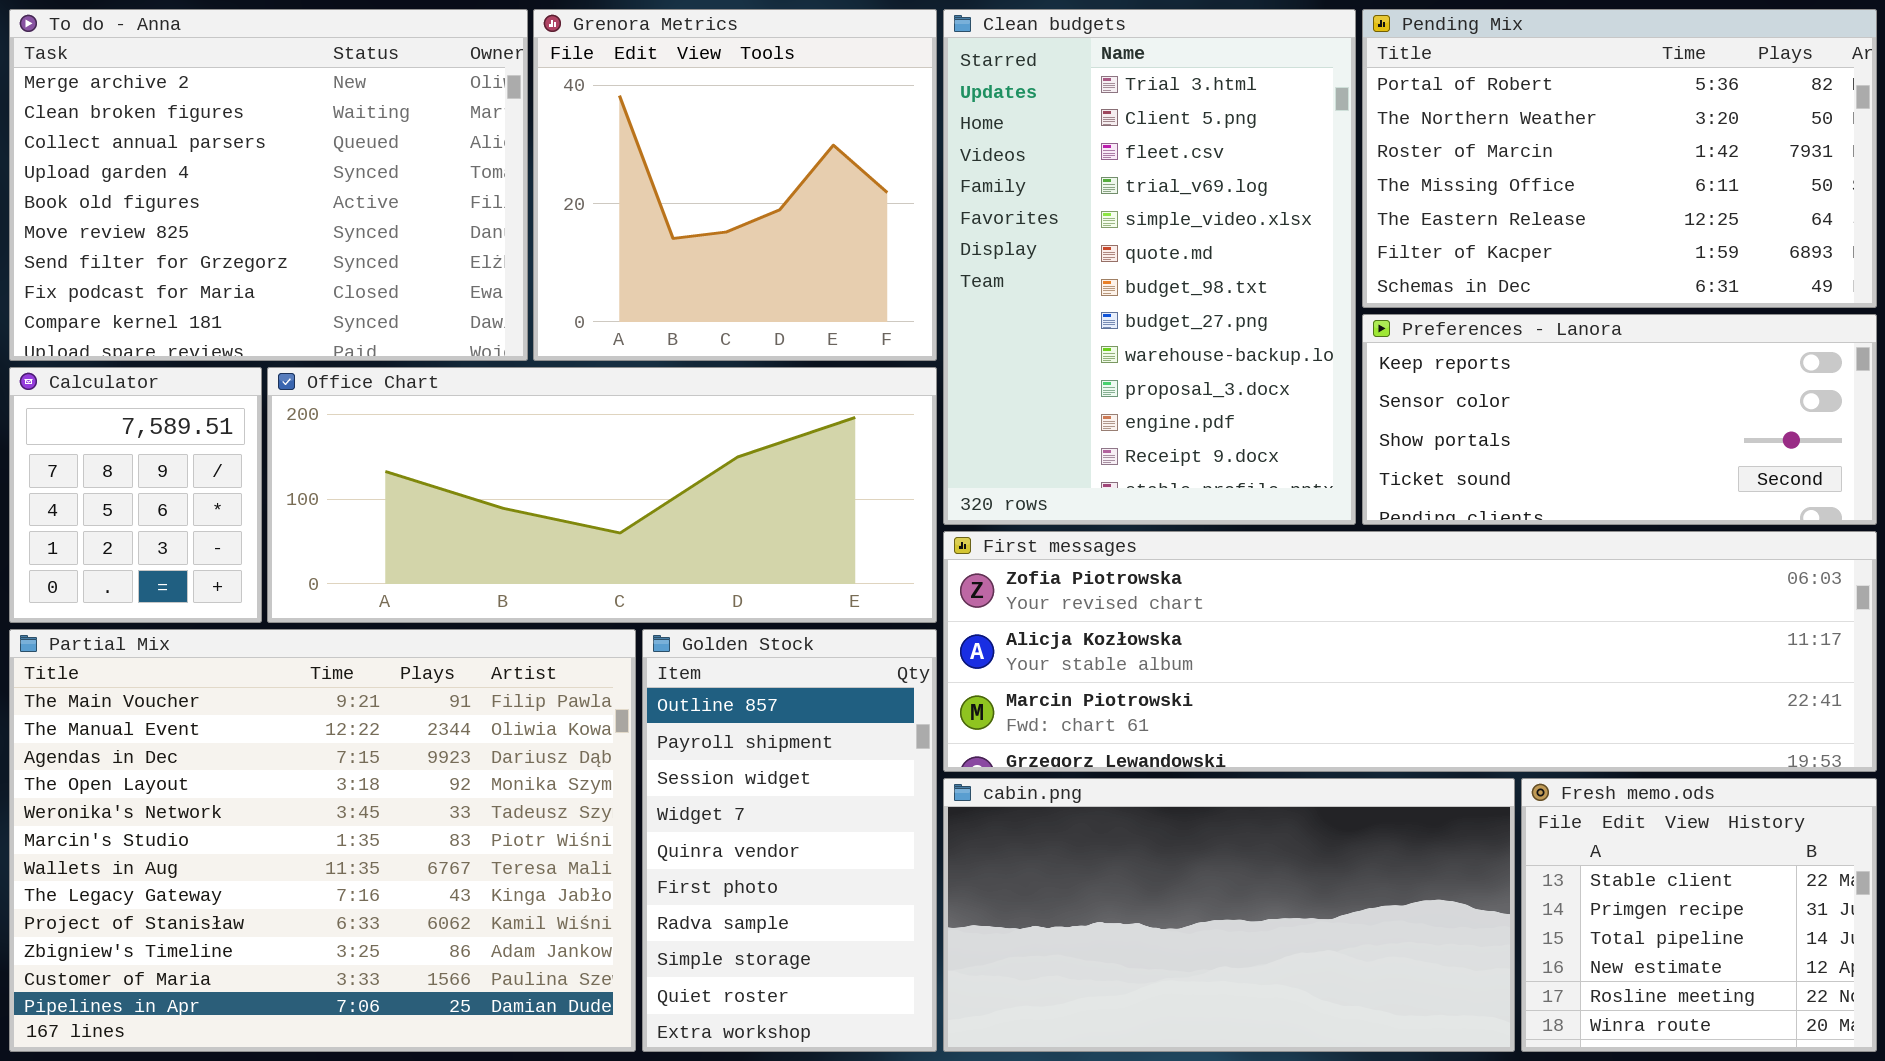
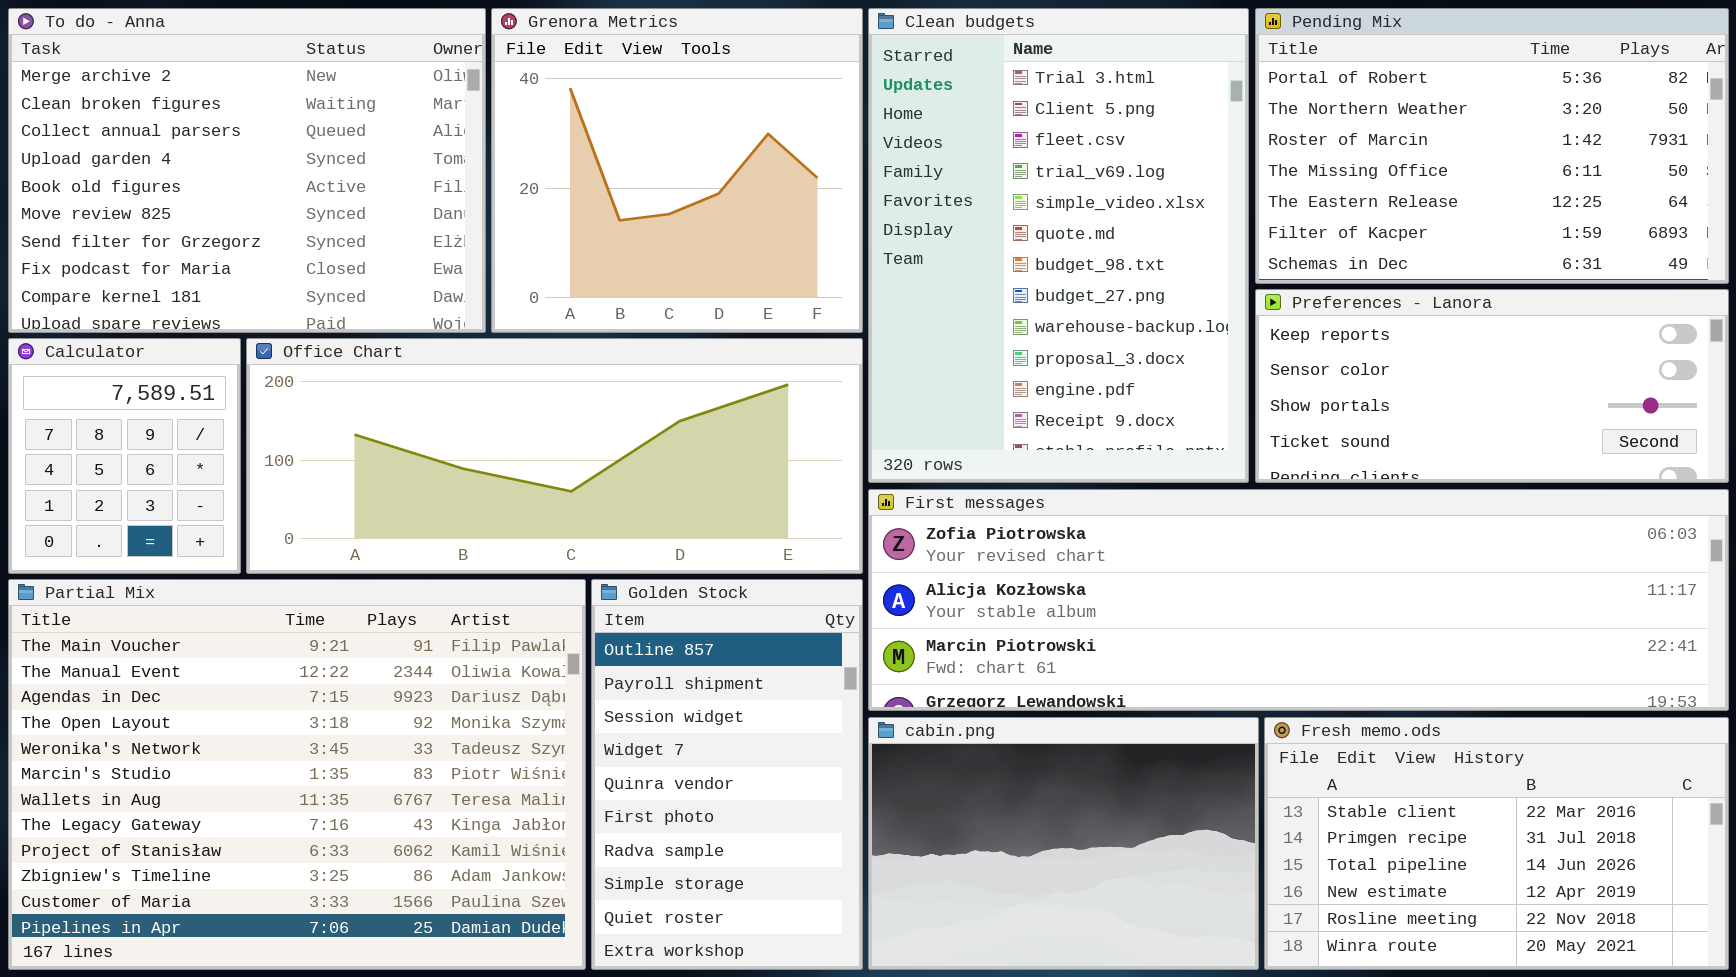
cabin.png: [943,778,1515,1052] -> [868,717,1259,970], resized
Fresh memo.ods: [1521,778,1877,1052] -> [1264,717,1729,970], resized

